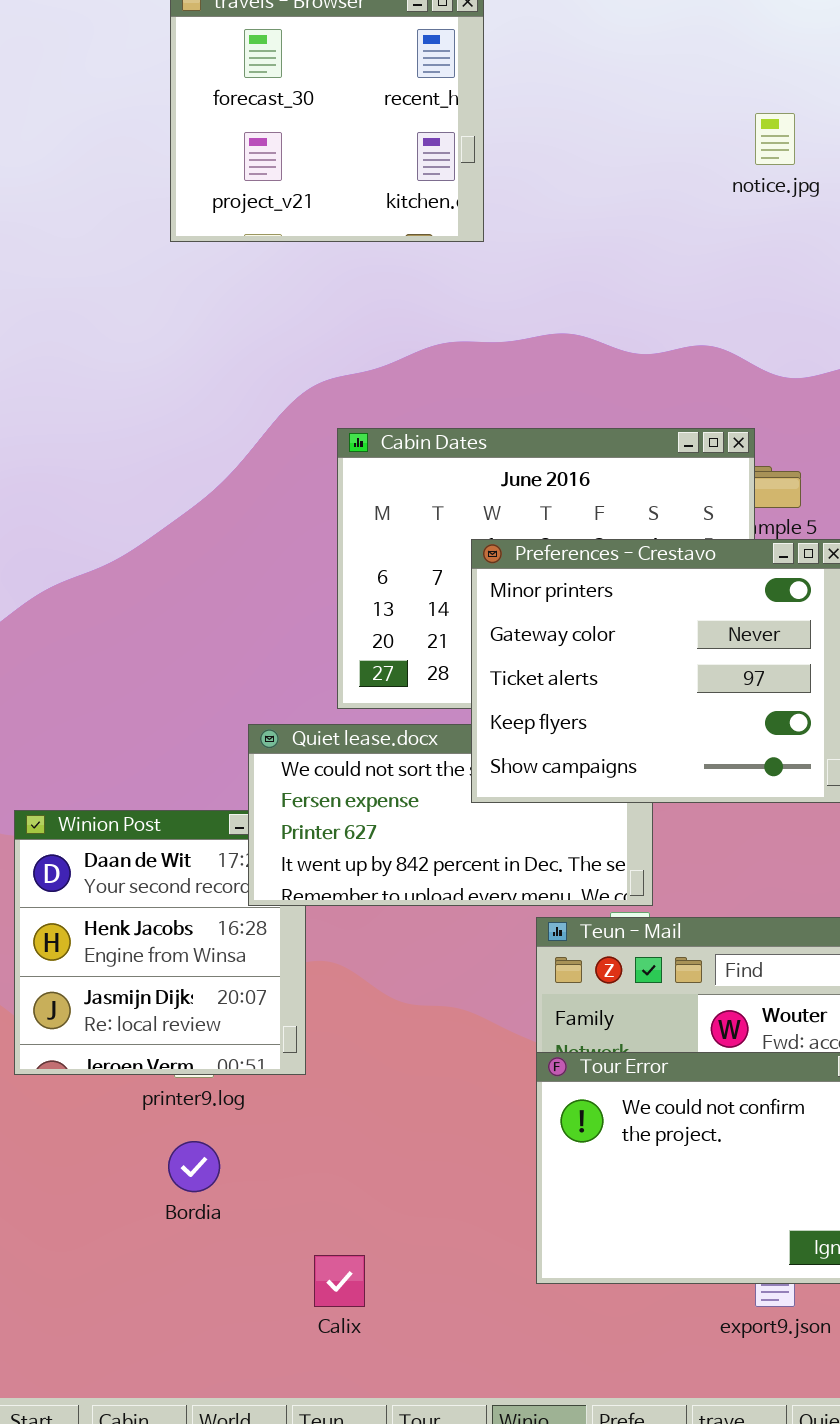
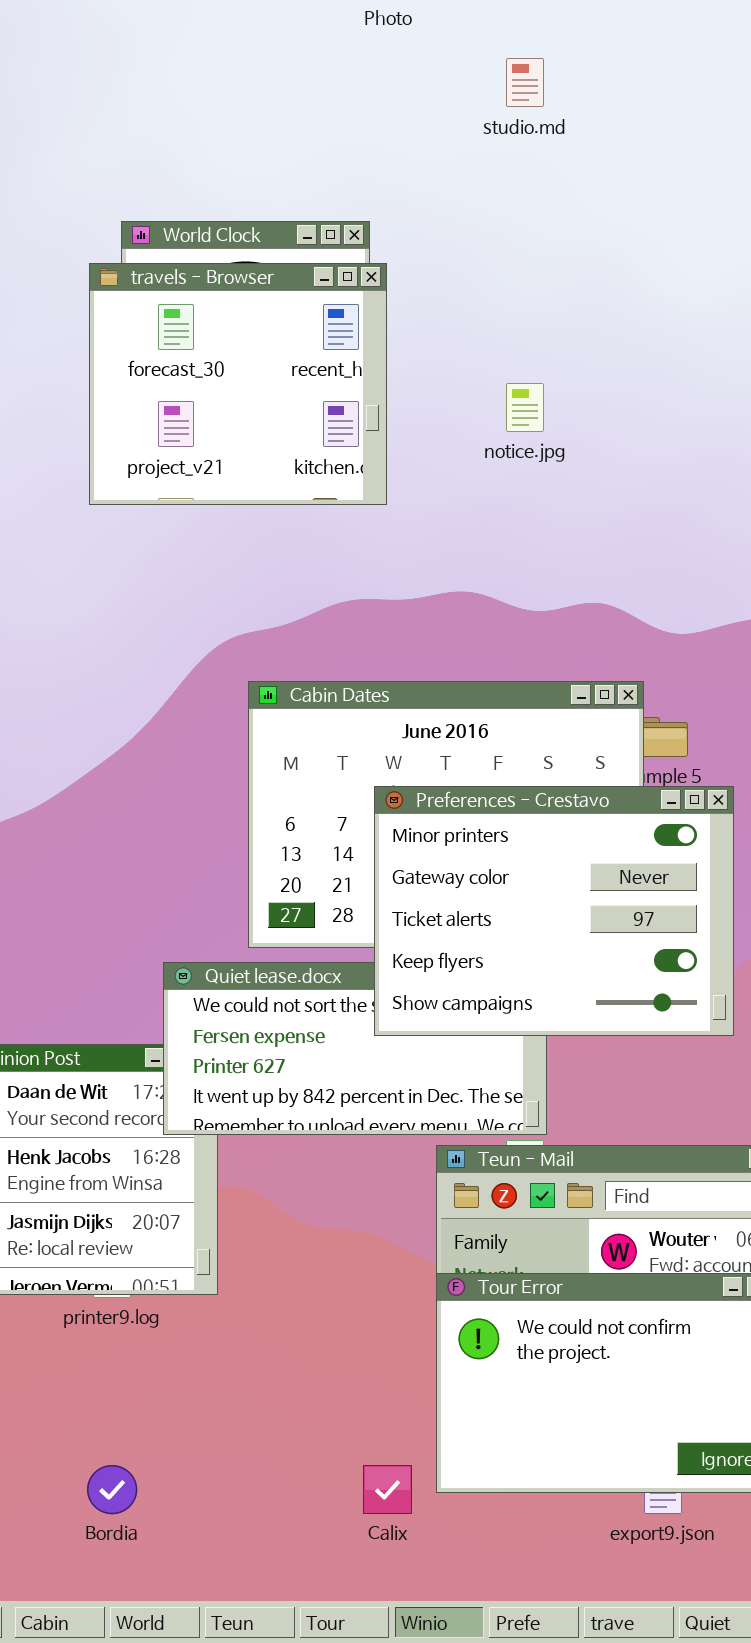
notice.jpg: [755,113,795,165] -> [506,383,544,432], moved
Bordia: [168,1141,220,1192] -> [87,1465,137,1514], moved
Calix: [314,1255,365,1307] -> [363,1465,412,1514], moved

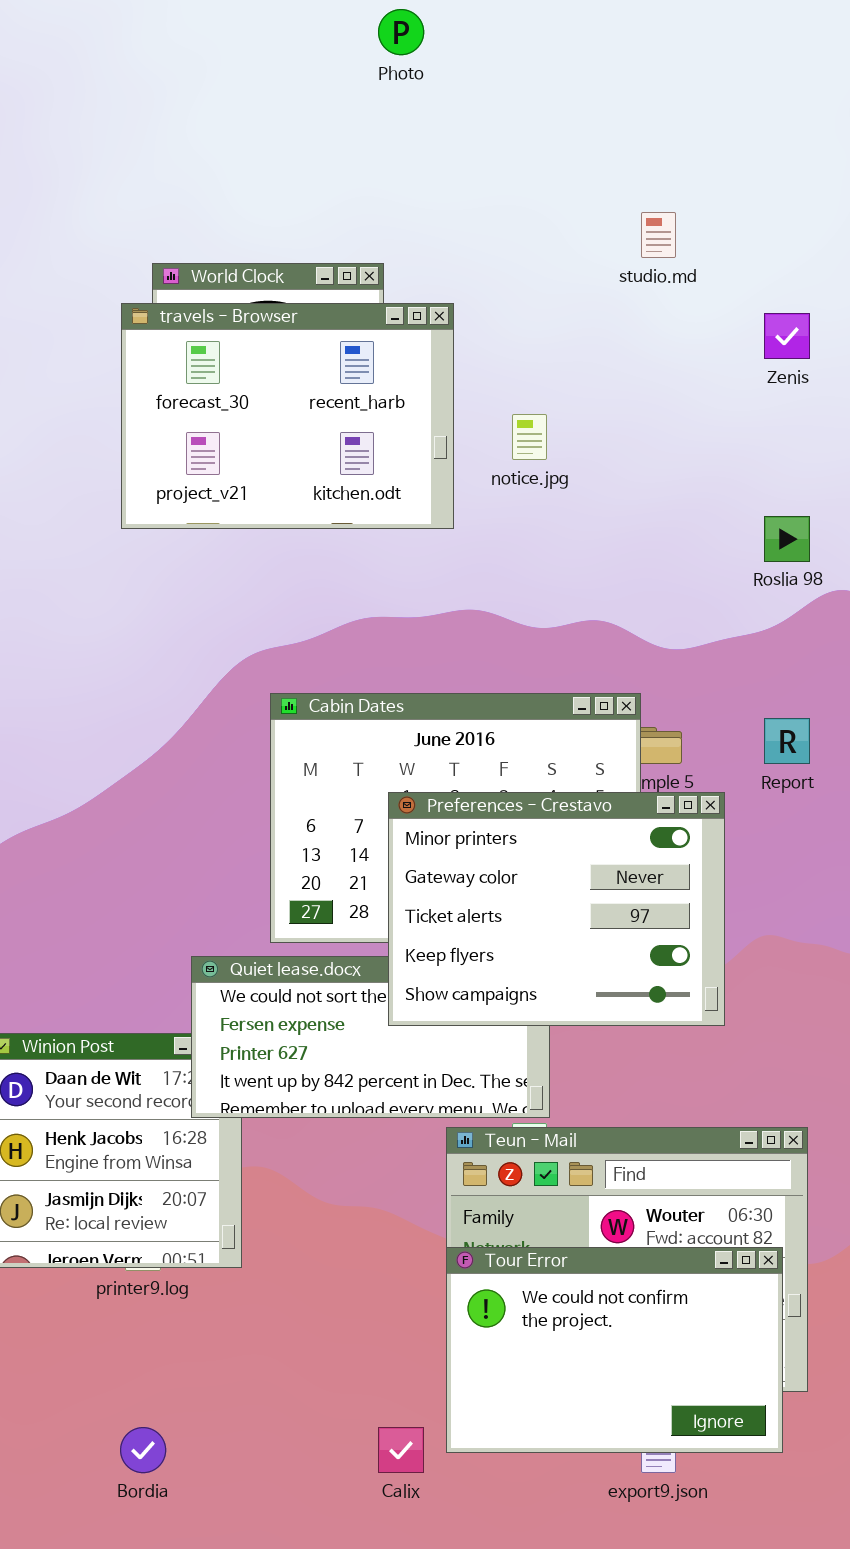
studio.md: [506,58,544,107] -> [641,212,676,258], moved
travels - Browser: [89,263,387,505] -> [121,303,454,529], resized

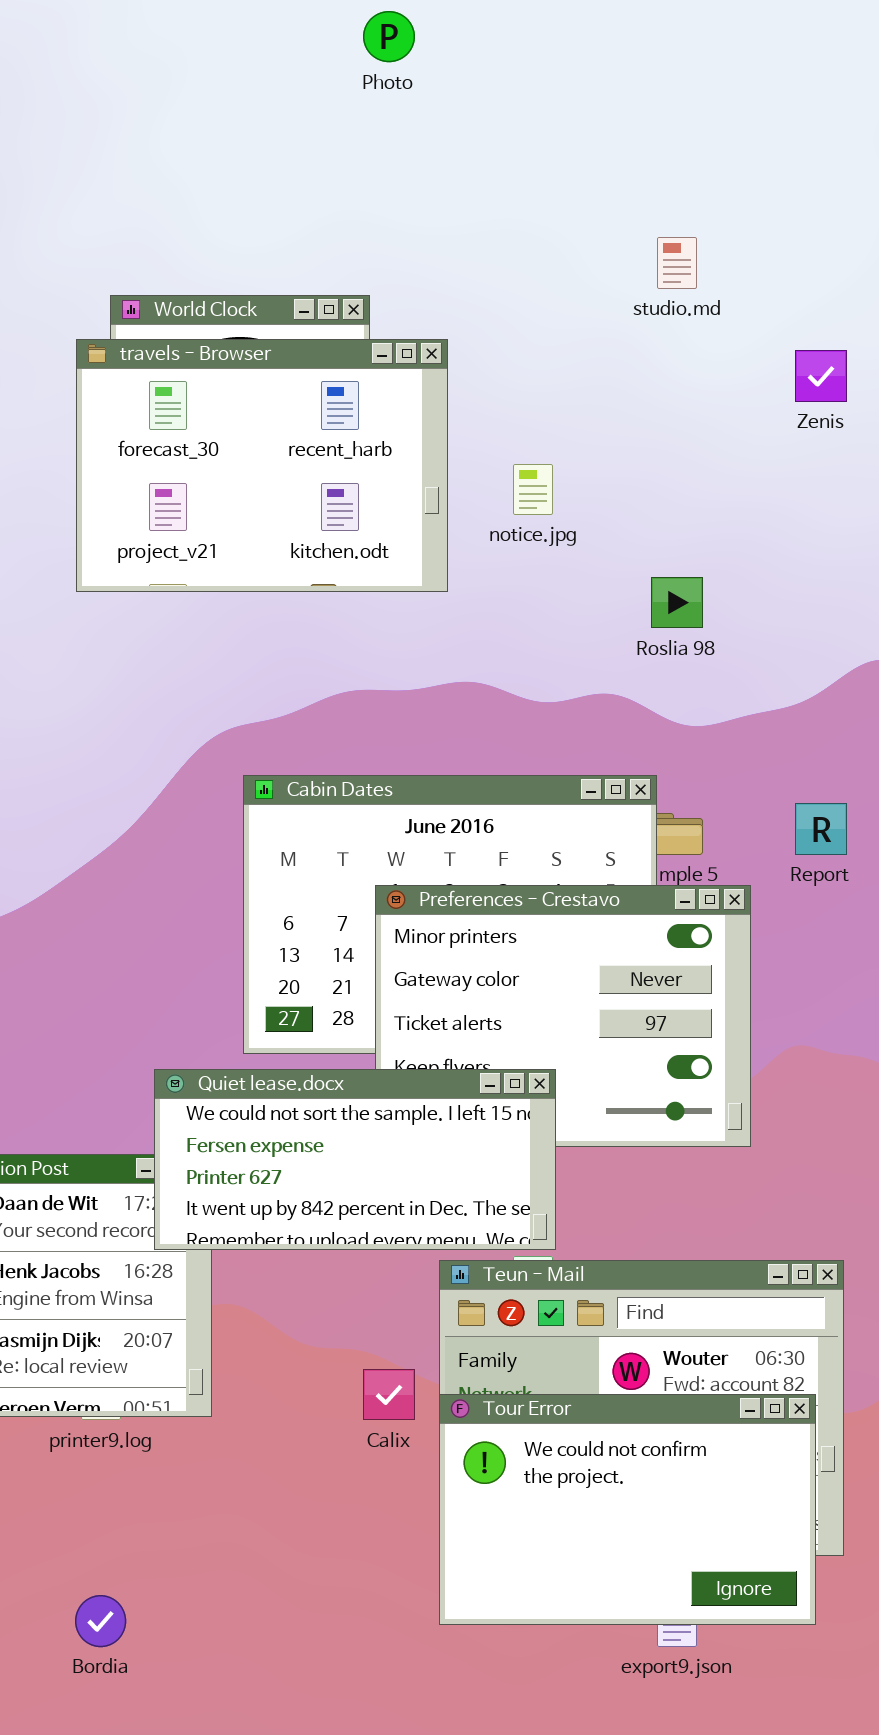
Roslia 98: [764,516,810,562] -> [651,577,703,628], moved
Quiet lease.docx: [191,956,550,1118] -> [154,1069,556,1250], raised
Calix: [378,1427,424,1473] -> [363,1369,415,1420], moved

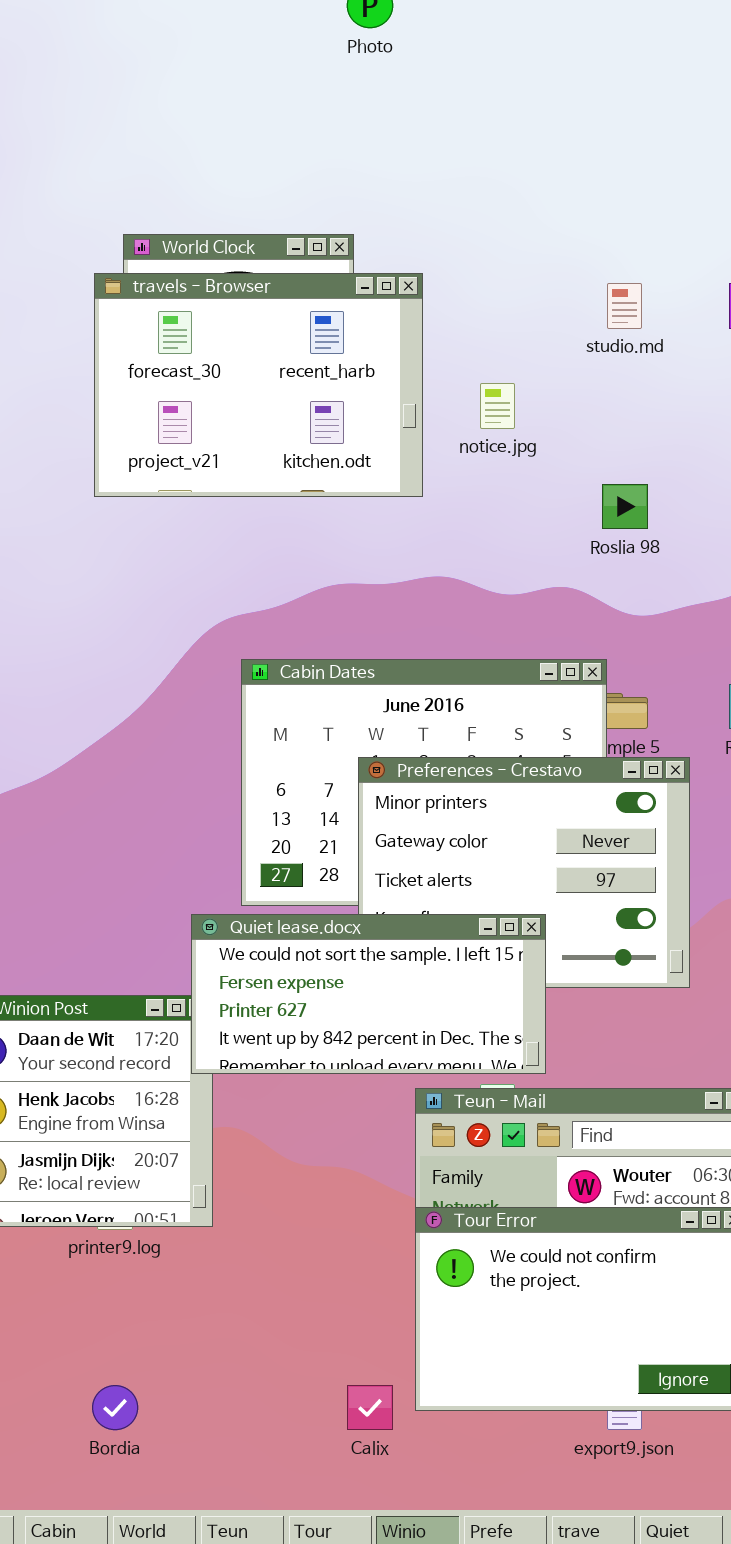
studio.md: [657,237,697,289] -> [607,283,642,329], moved
Quiet lease.docx: [154,1069,556,1250] -> [191,914,546,1074], moved
Calix: [363,1369,415,1420] -> [347,1385,393,1430], moved

